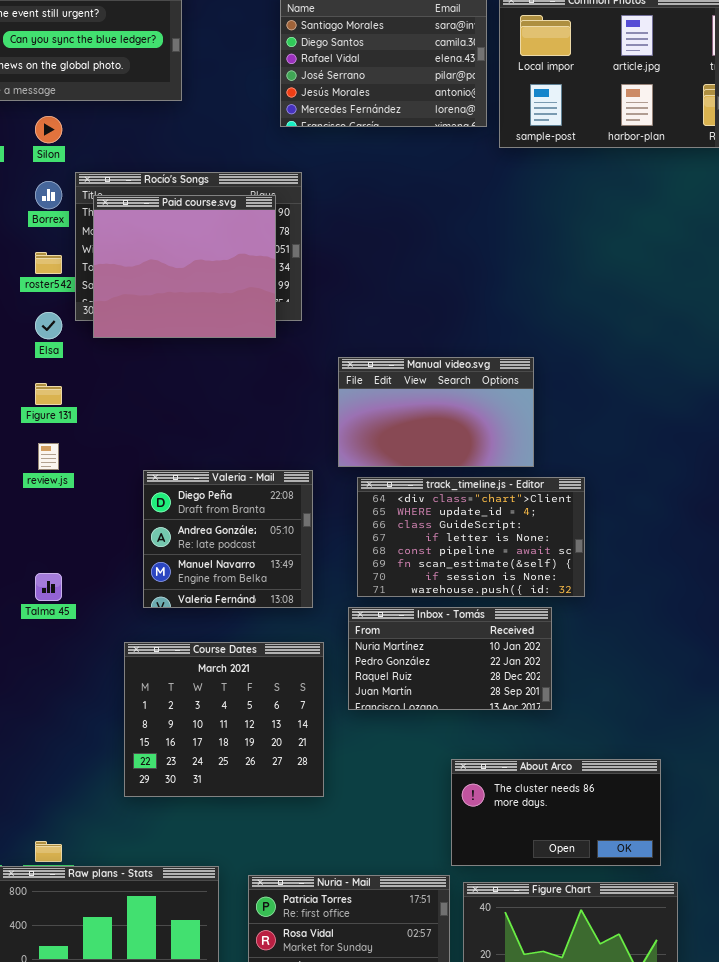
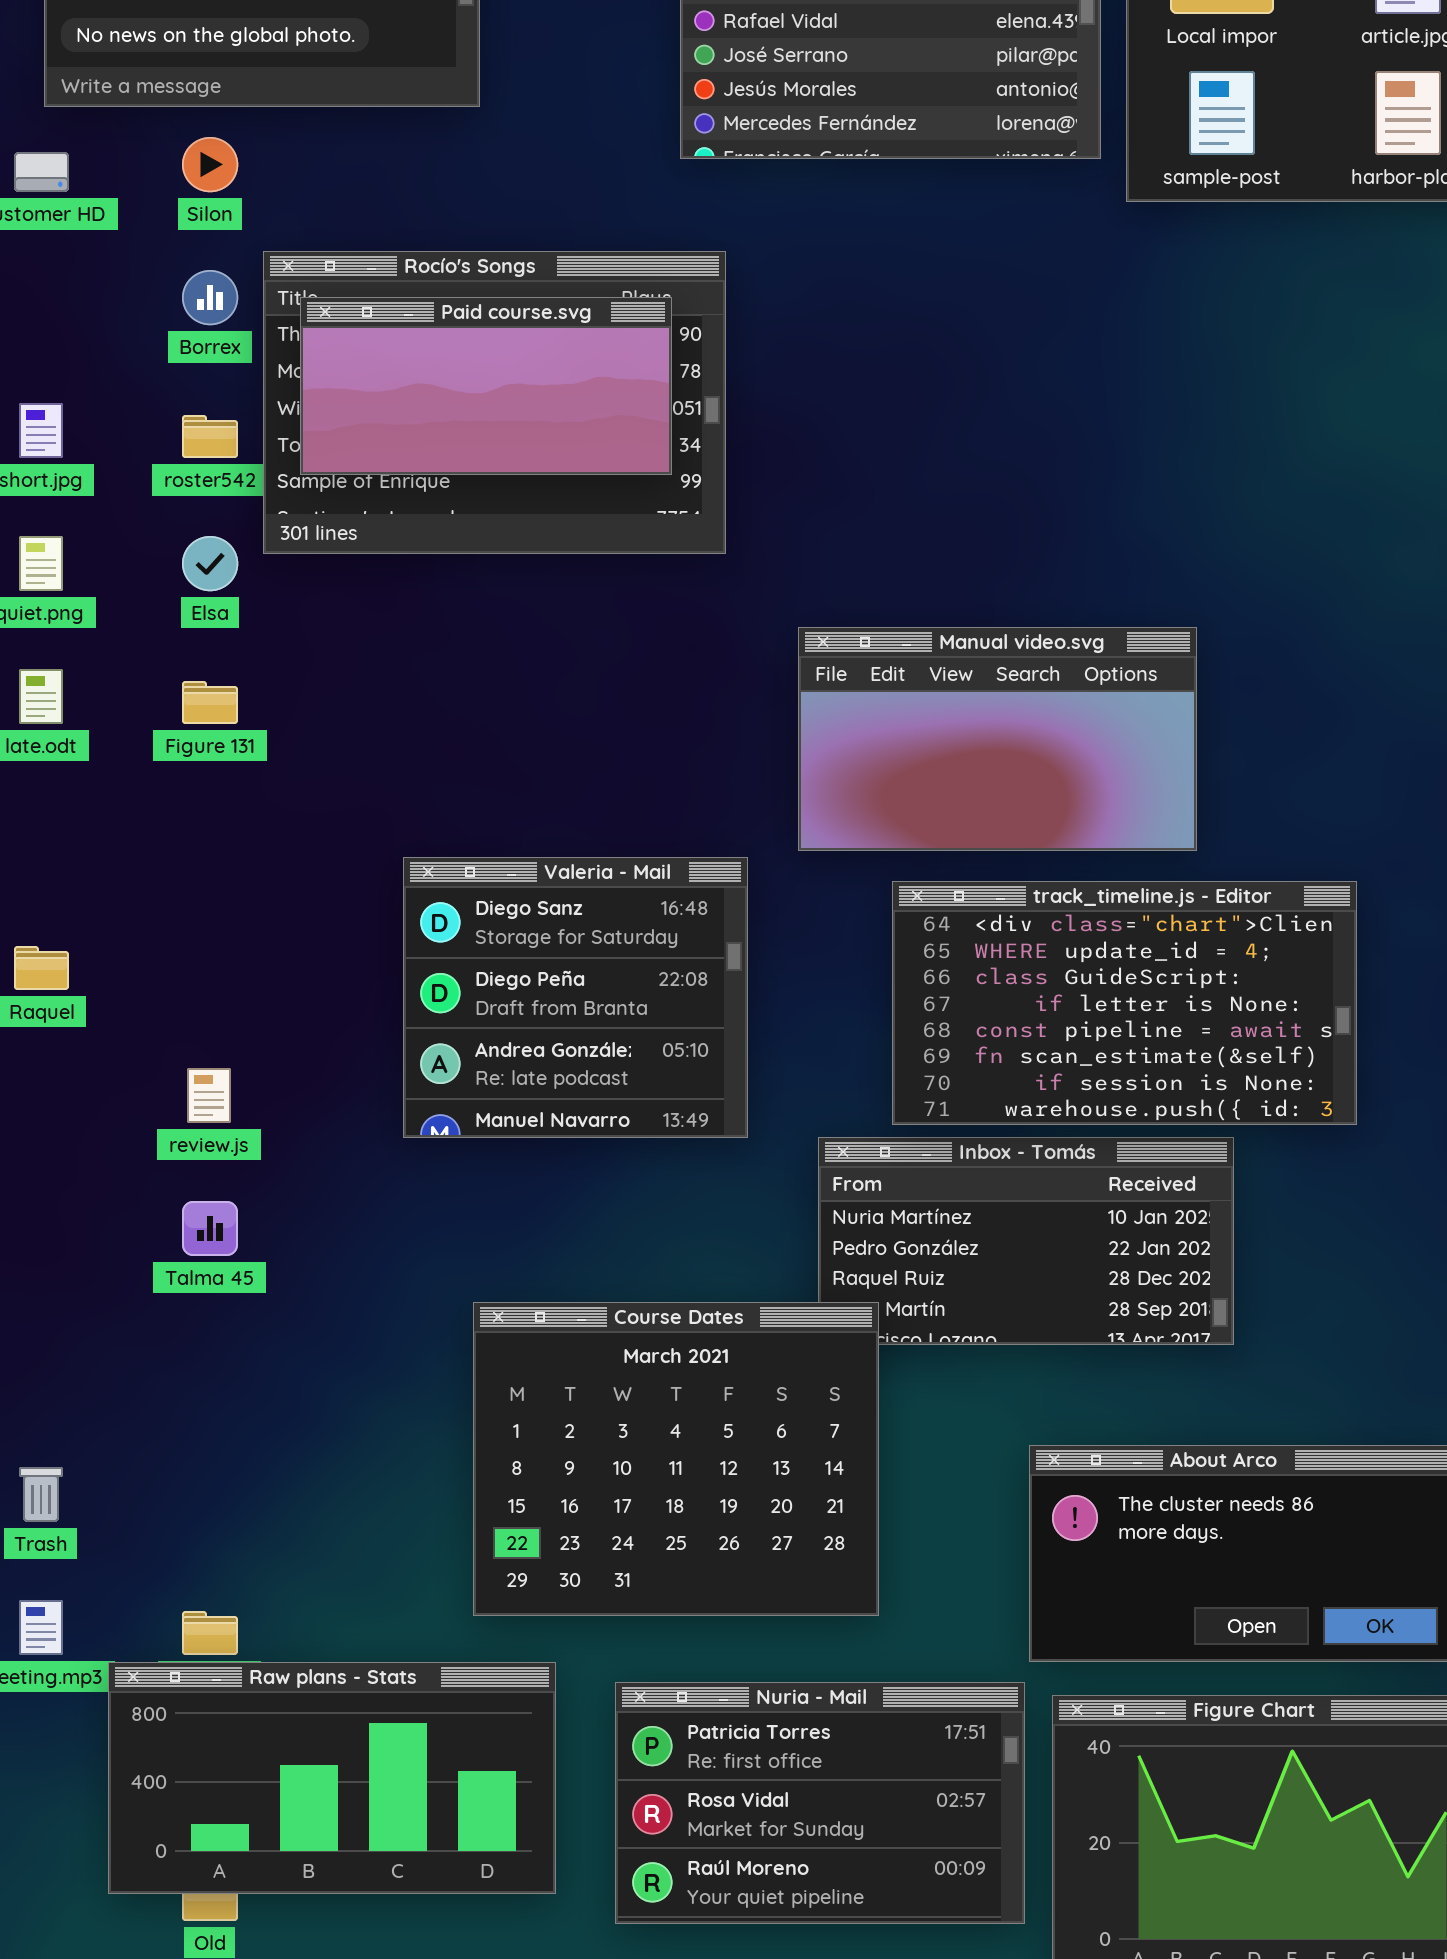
Paid course.svg: [93,195,276,338] -> [300,297,672,475], resized
review.js: [38,443,59,470] -> [187,1068,231,1123], moved
Valeria - Mail: [143,470,313,608] -> [403,857,748,1138], scrolled up 1 row
track_timeline.js - Editor: [357,477,585,597] -> [892,881,1357,1125], moved
Talma 45: [35,573,62,601] -> [182,1201,238,1256], moved
Course Dates: [124,642,324,797] -> [473,1302,879,1616], moved

